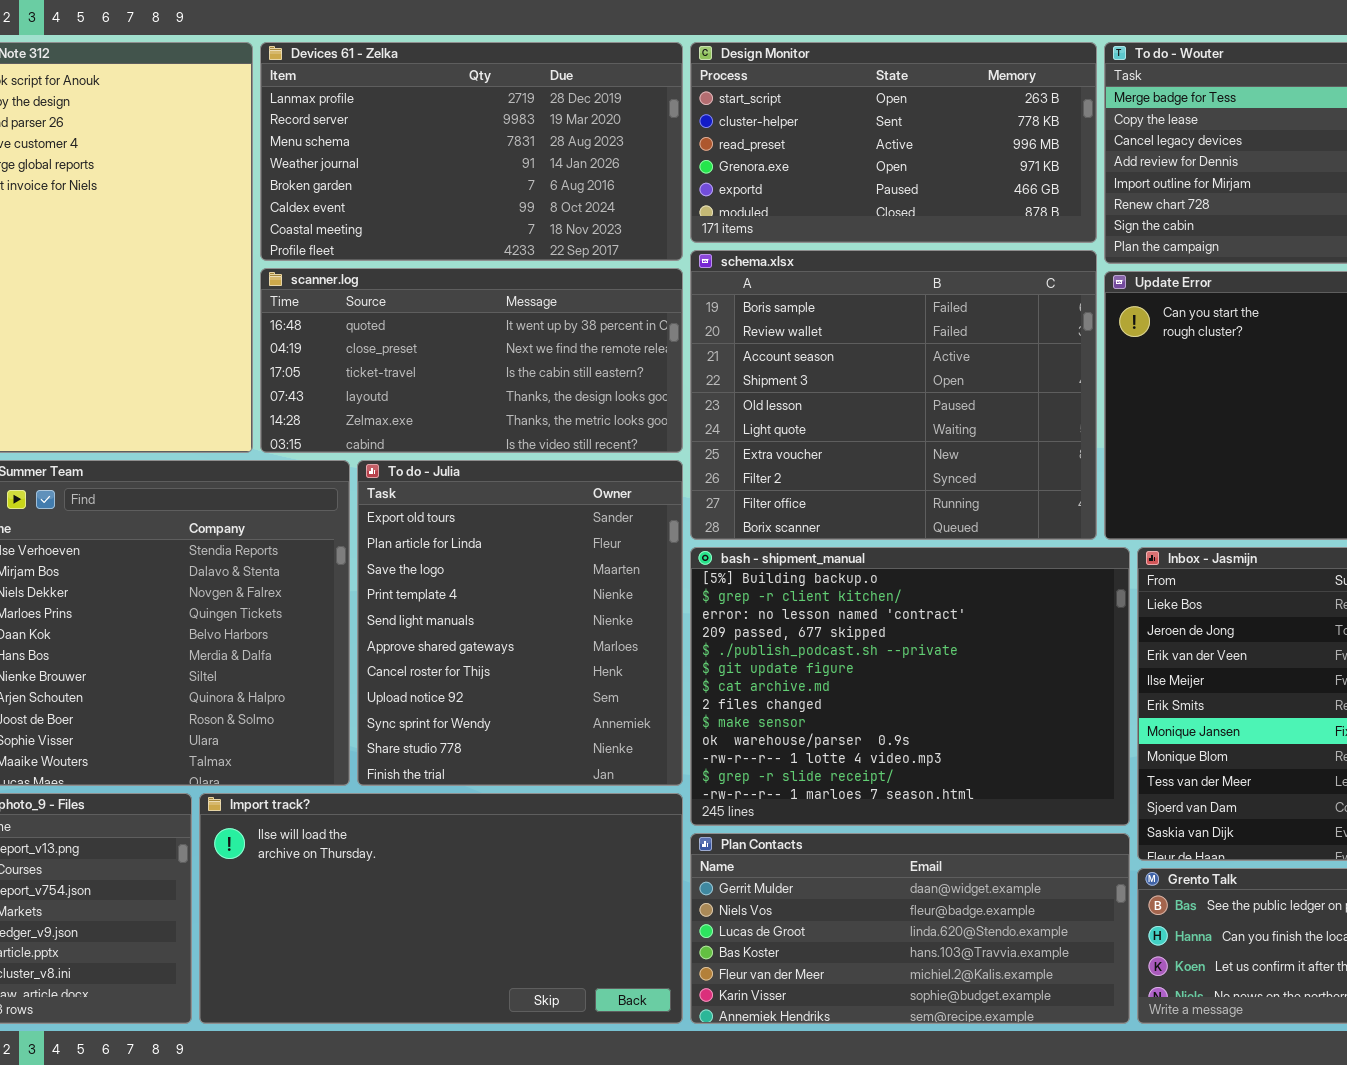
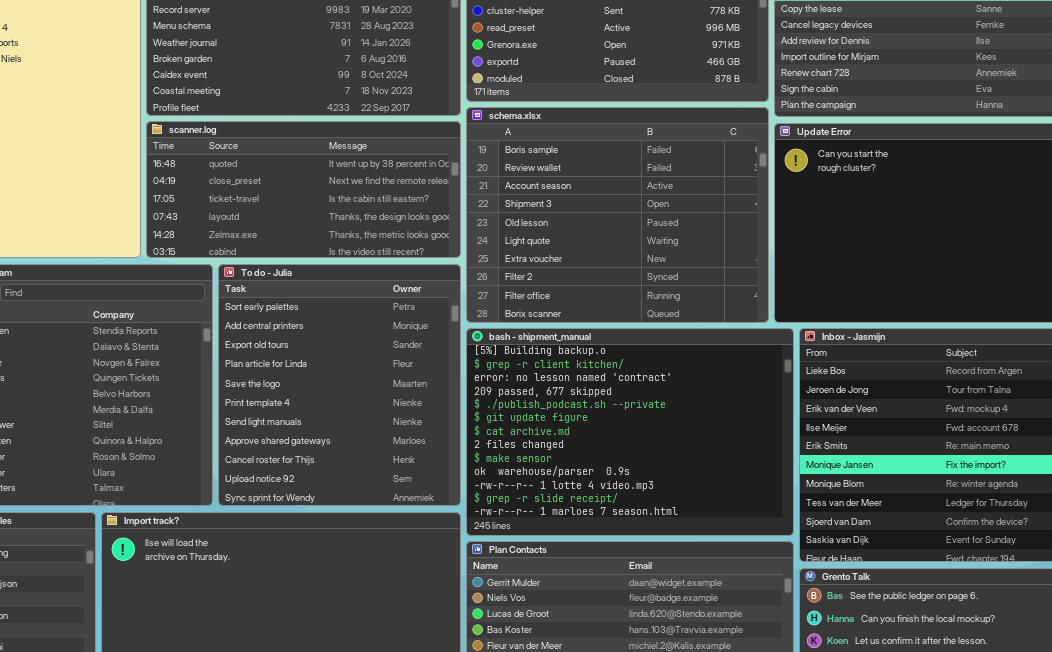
To do - Julia: [357,460,683,786] -> [218,264,461,506], scrolled up 2 rows

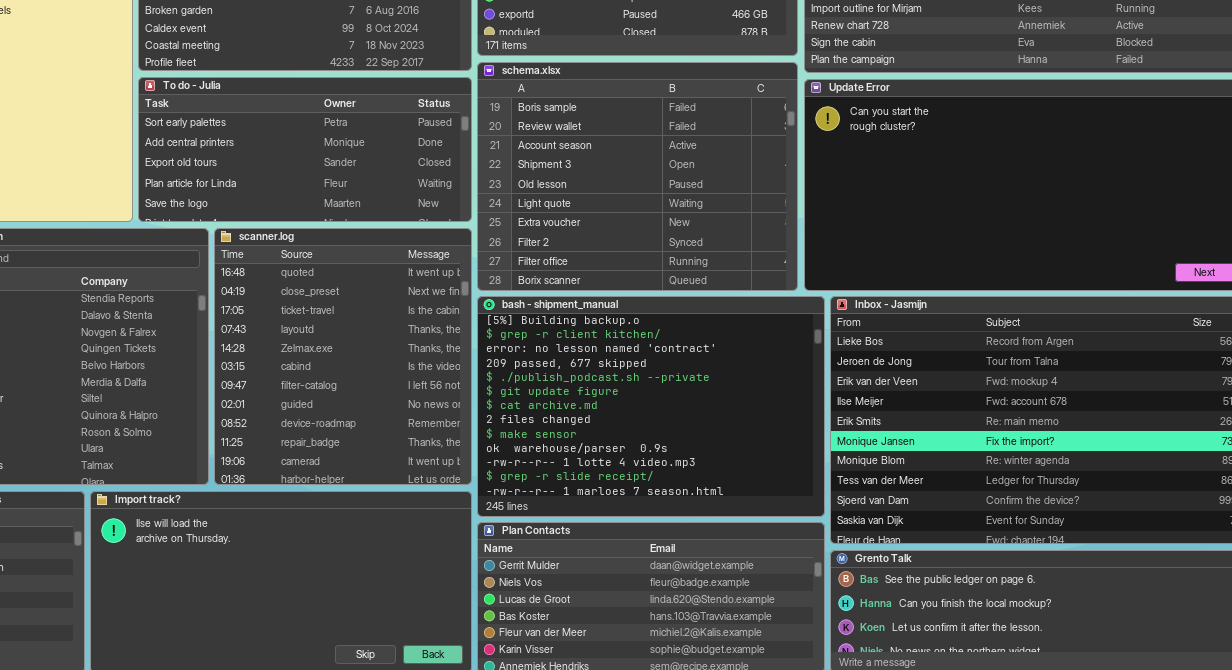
scanner.log: [146,121,461,258] -> [214,228,472,485], moved, resized
To do - Julia: [218,264,461,506] -> [138,77,472,222], moved, resized

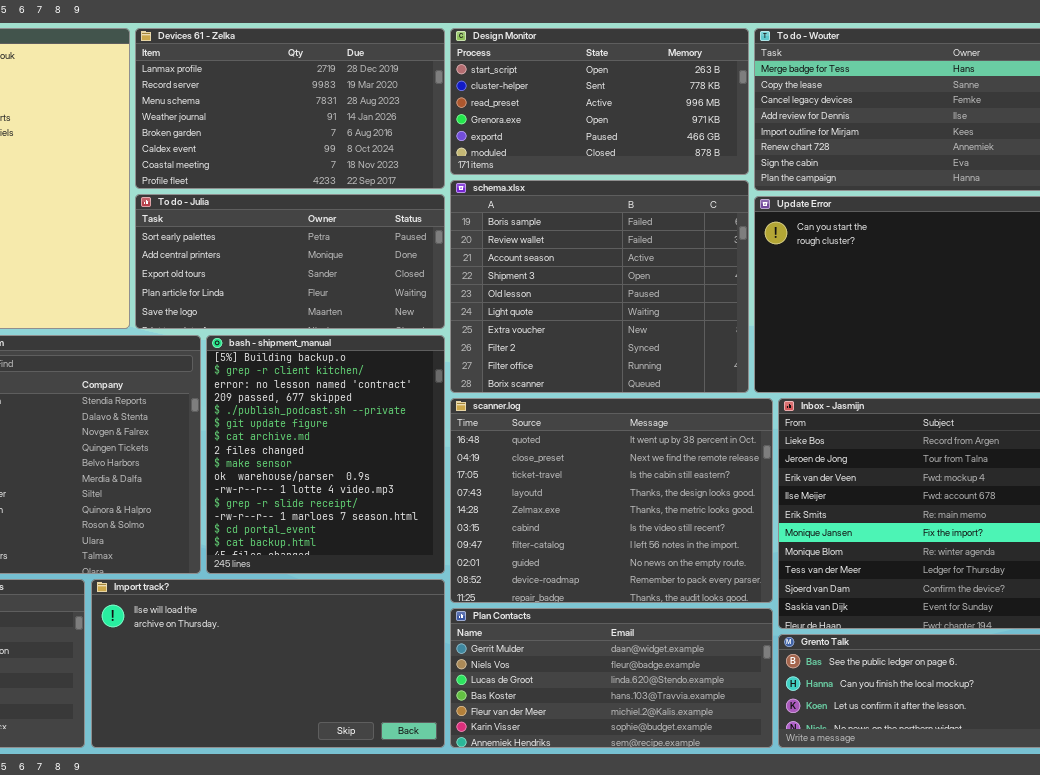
scanner.log: [214,228,472,485] -> [450,398,773,603], moved, resized
bash - shipment_manual: [477,296,825,517] -> [206,335,445,574], moved, resized

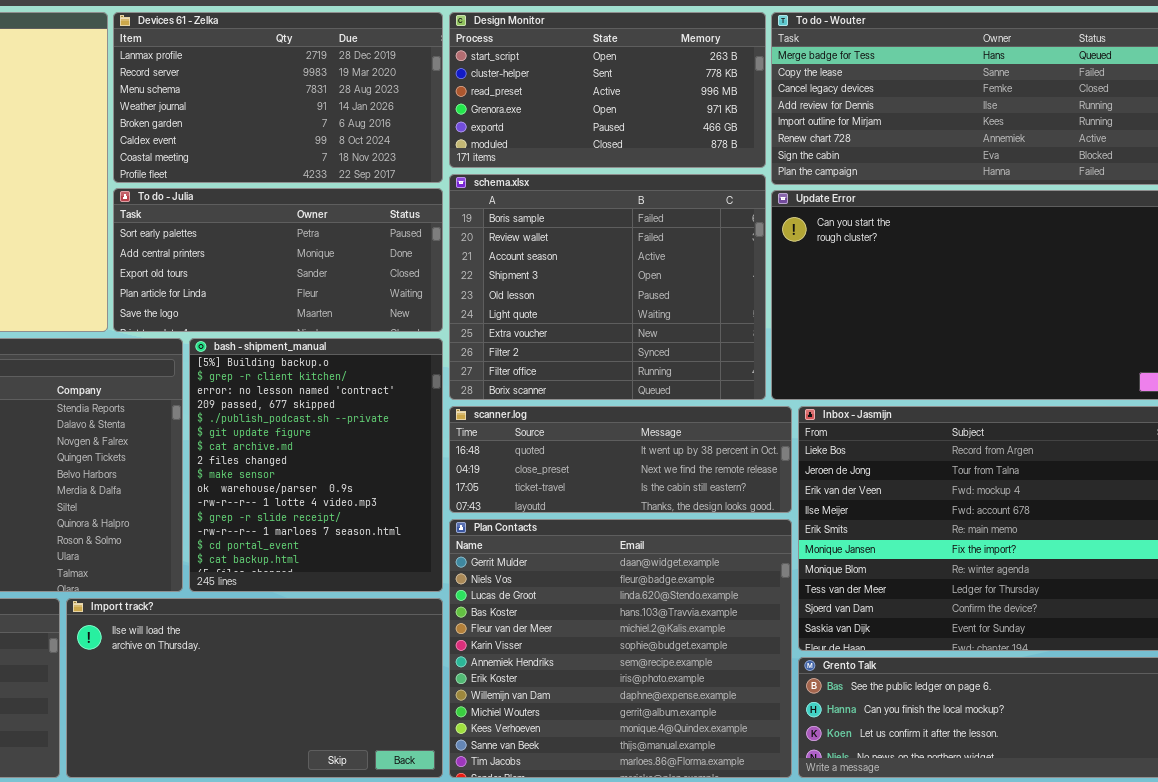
scanner.log: [450,398,773,603] -> [449,406,792,513], resized
Plan Contacts: [450,608,773,748] -> [449,519,792,778], resized

